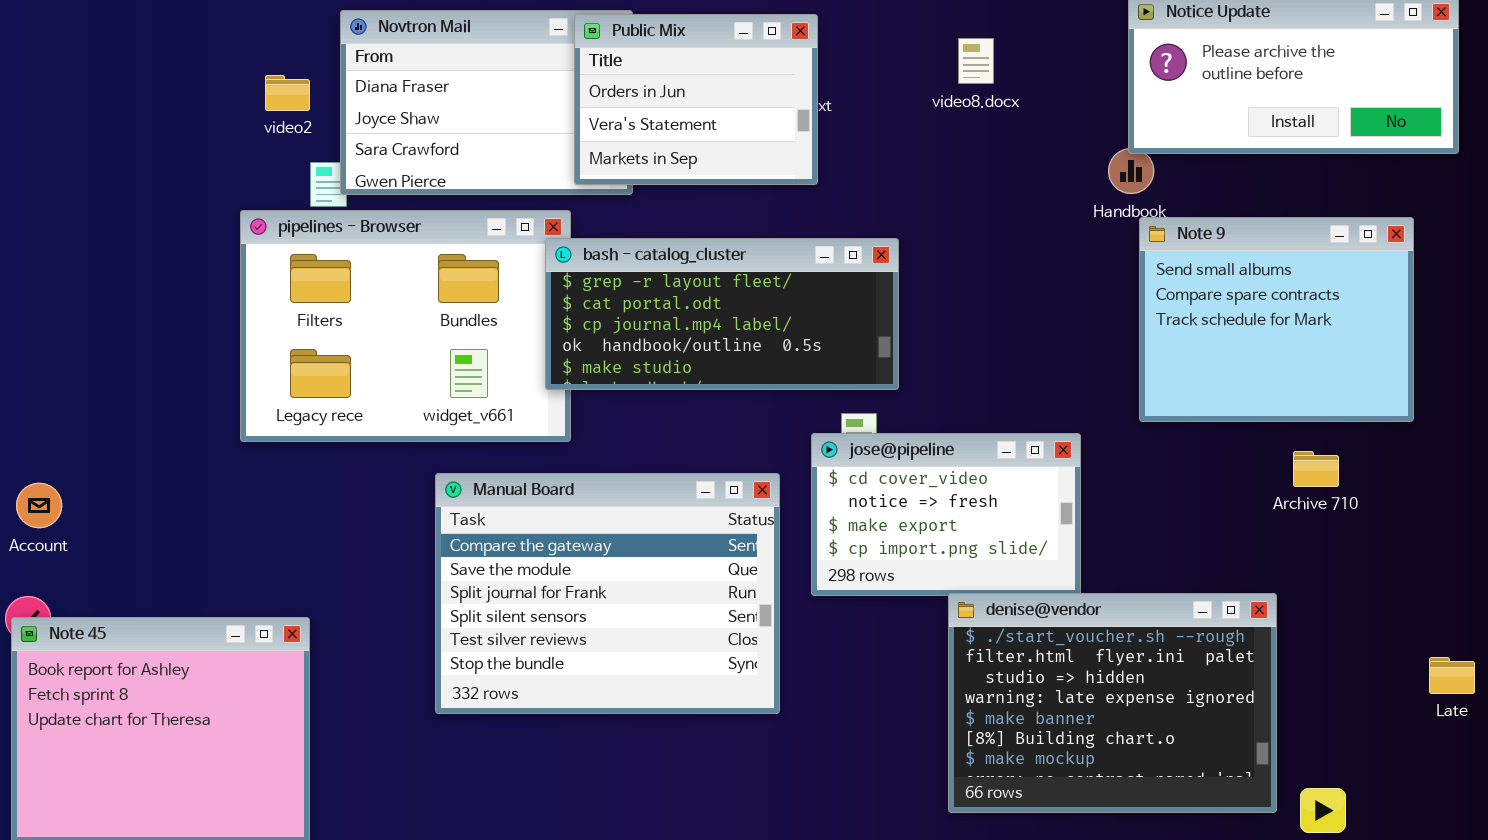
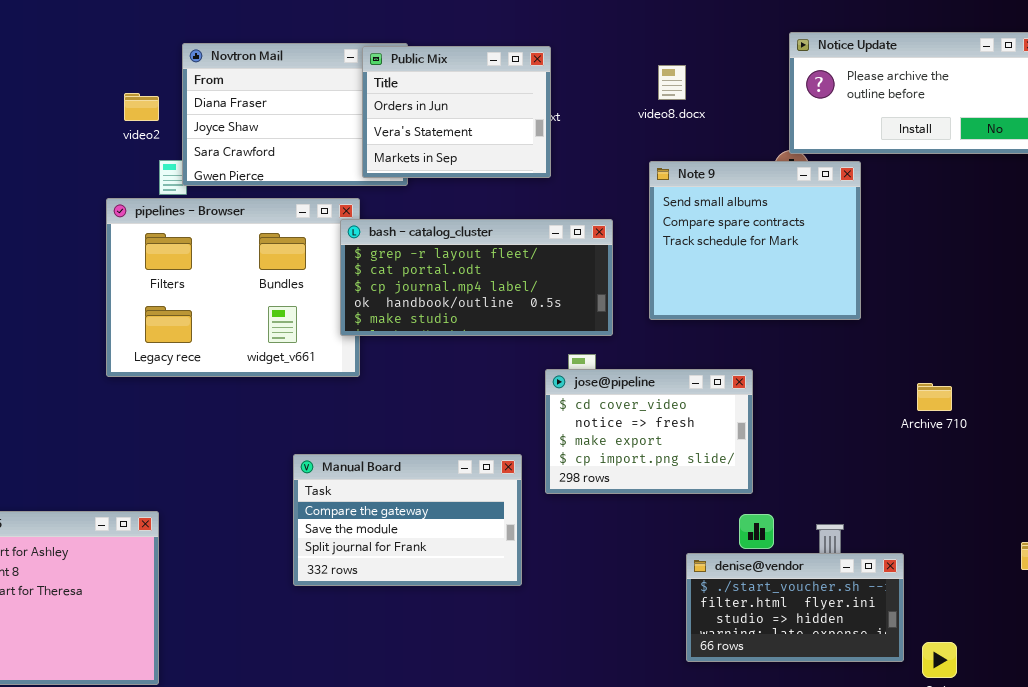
Note 9: [1139,217,1414,422] -> [649,161,861,320], moved
Manual Board: [435,473,780,714] -> [293,454,522,586], resized
denise@vendor: [948,593,1277,813] -> [686,553,904,662], resized

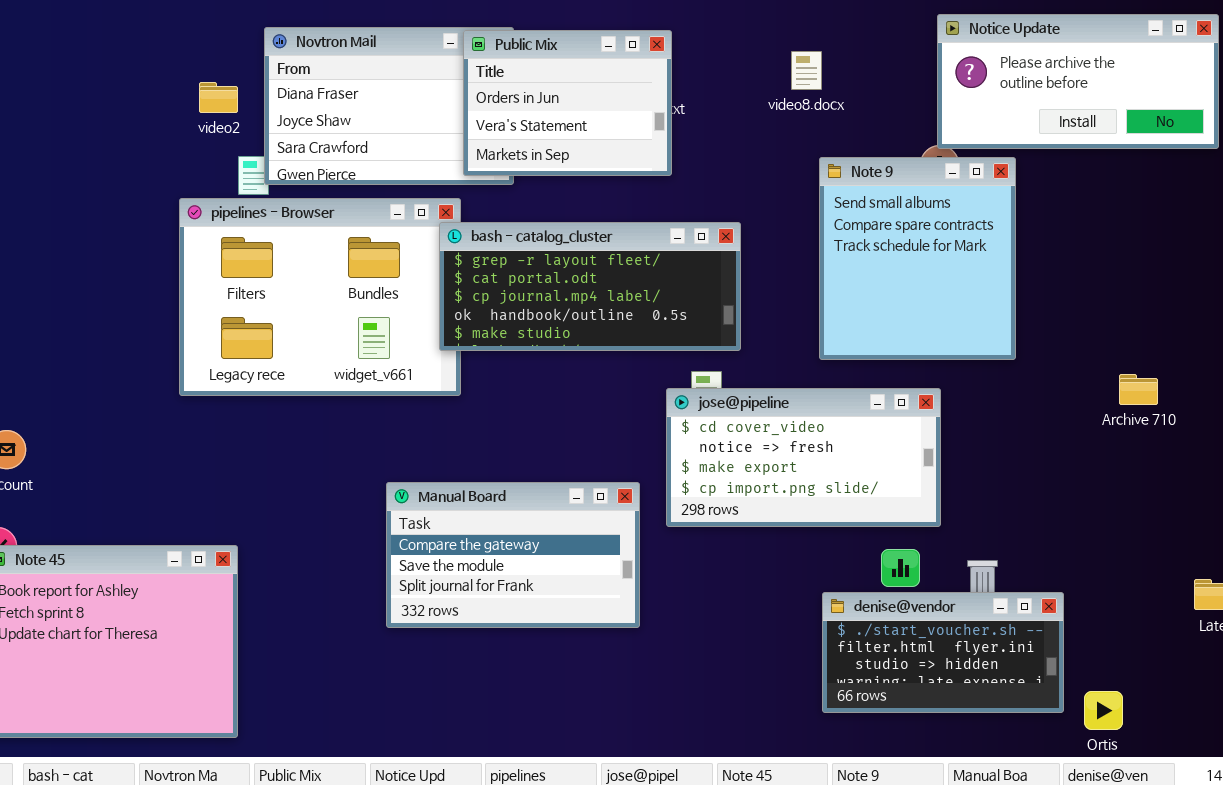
Note 9: [649,161,861,320] -> [819,157,1016,360], resized
jose@pipeline: [545,369,753,494] -> [666,388,941,527], resized
Archive 710: [917,383,952,411] -> [1119,374,1158,405], moved

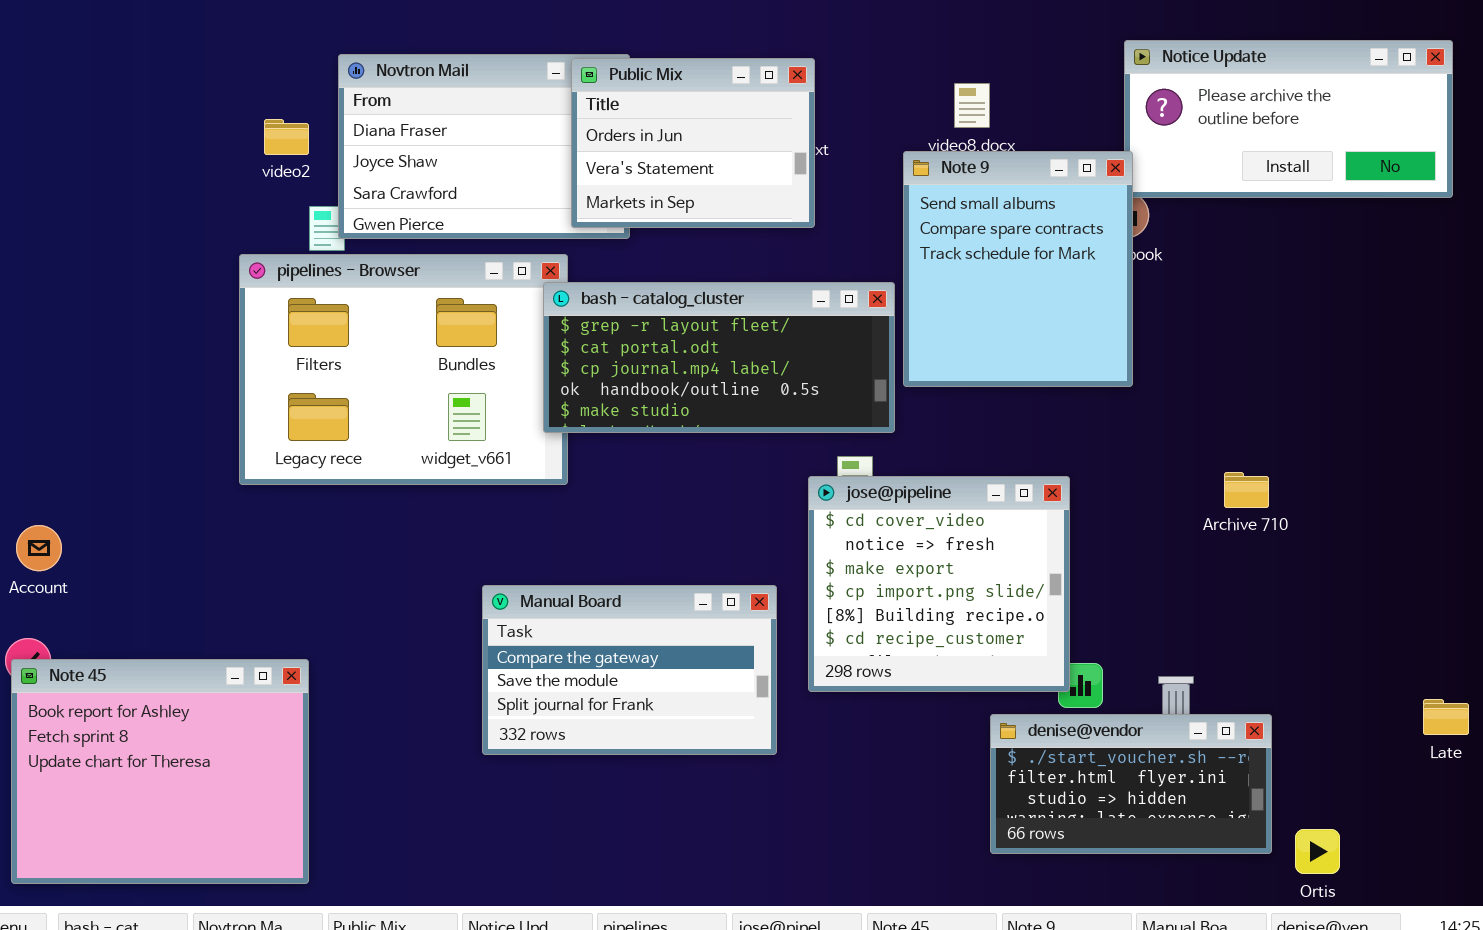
Note 9: [819,157,1016,360] -> [903,151,1133,387], moved
Archive 710: [1119,374,1158,405] -> [1224,472,1269,508], moved
jose@pipeline: [666,388,941,527] -> [808,476,1070,692], resized

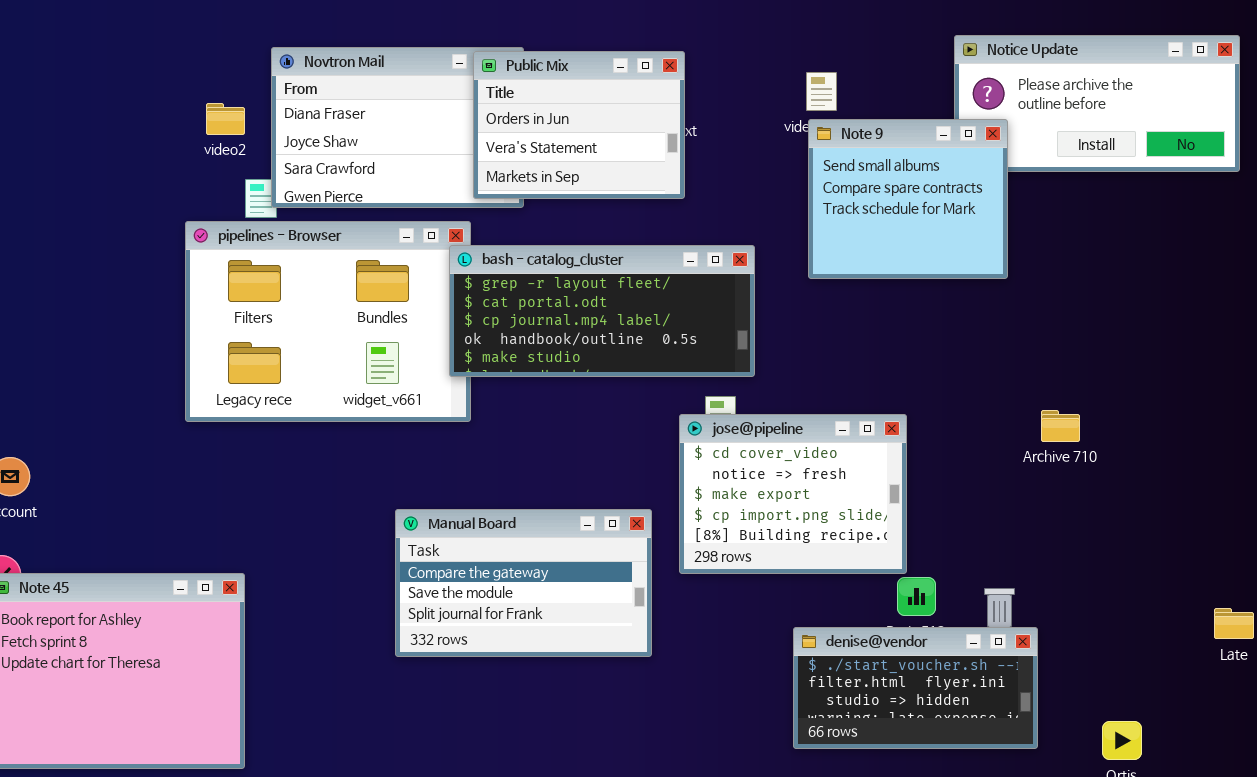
Note 9: [903,151,1133,387] -> [808,119,1008,279], moved, resized
jose@pipeline: [808,476,1070,692] -> [679,414,907,574], resized
denise@vendor: [990,714,1272,854] -> [793,627,1038,749], moved

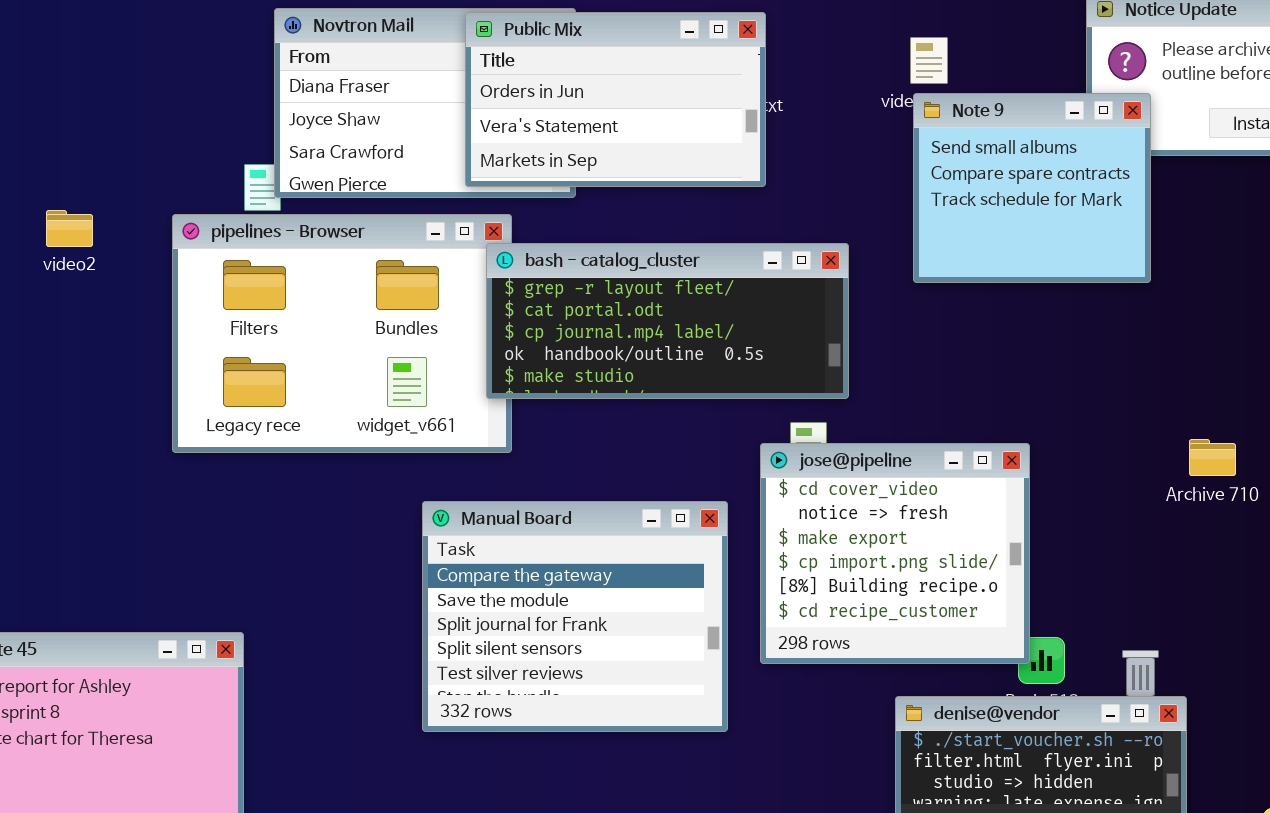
Public Mix: [473,51,685,199] -> [465,12,766,187], resized
video2: [206,103,245,135] -> [46,210,93,247], moved
jose@pipeline: [679,414,907,574] -> [760,443,1030,664], resized
Manual Board: [395,509,652,657] -> [422,501,728,732], resized

